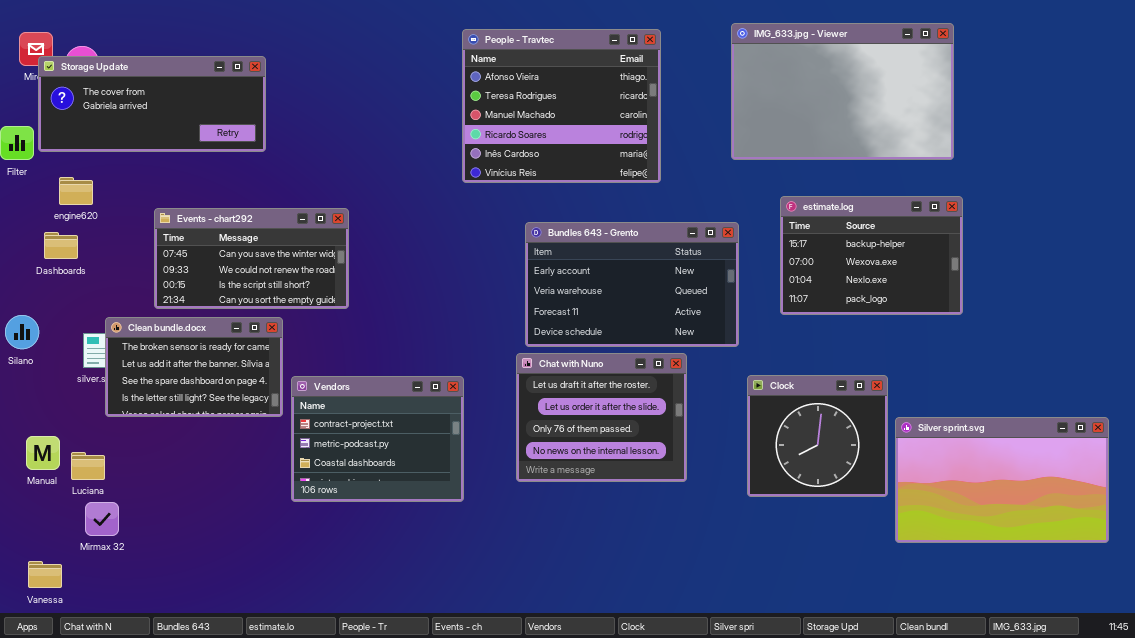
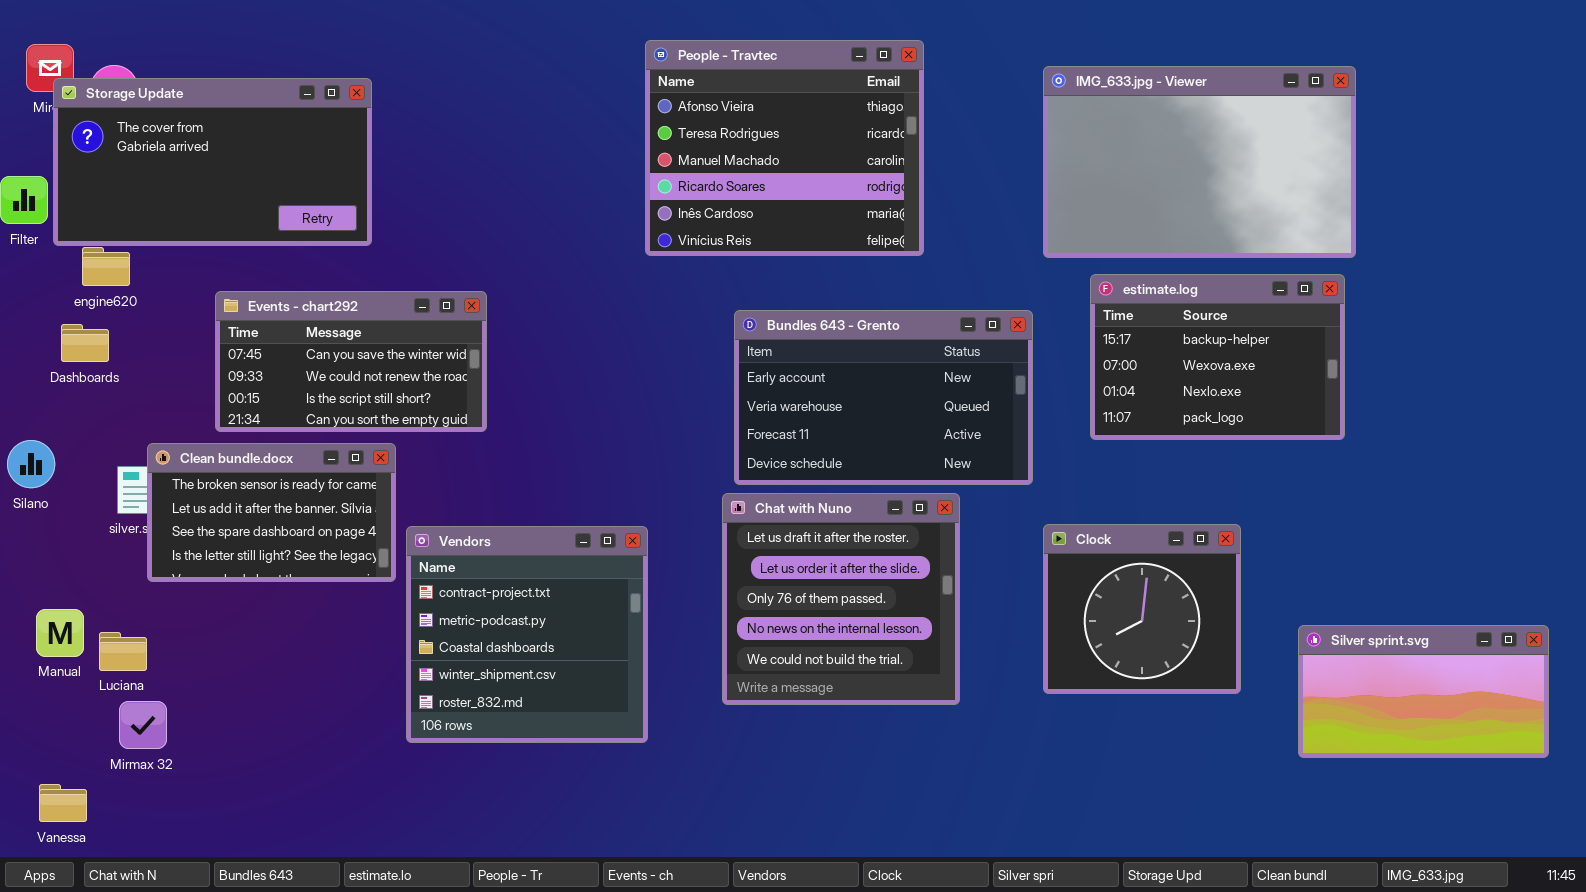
IMG_633.jpg - Viewer: [731,23,954,160] -> [1043,66,1356,258], moved
Storage Update: [38,56,266,152] -> [53,78,372,246], resized
Chat with Nuno: [516,353,687,482] -> [722,493,960,705], resized
Vendors: [291,376,464,502] -> [406,526,648,743], resized
Silver sprint.svg: [895,417,1109,543] -> [1298,625,1549,758], resized

